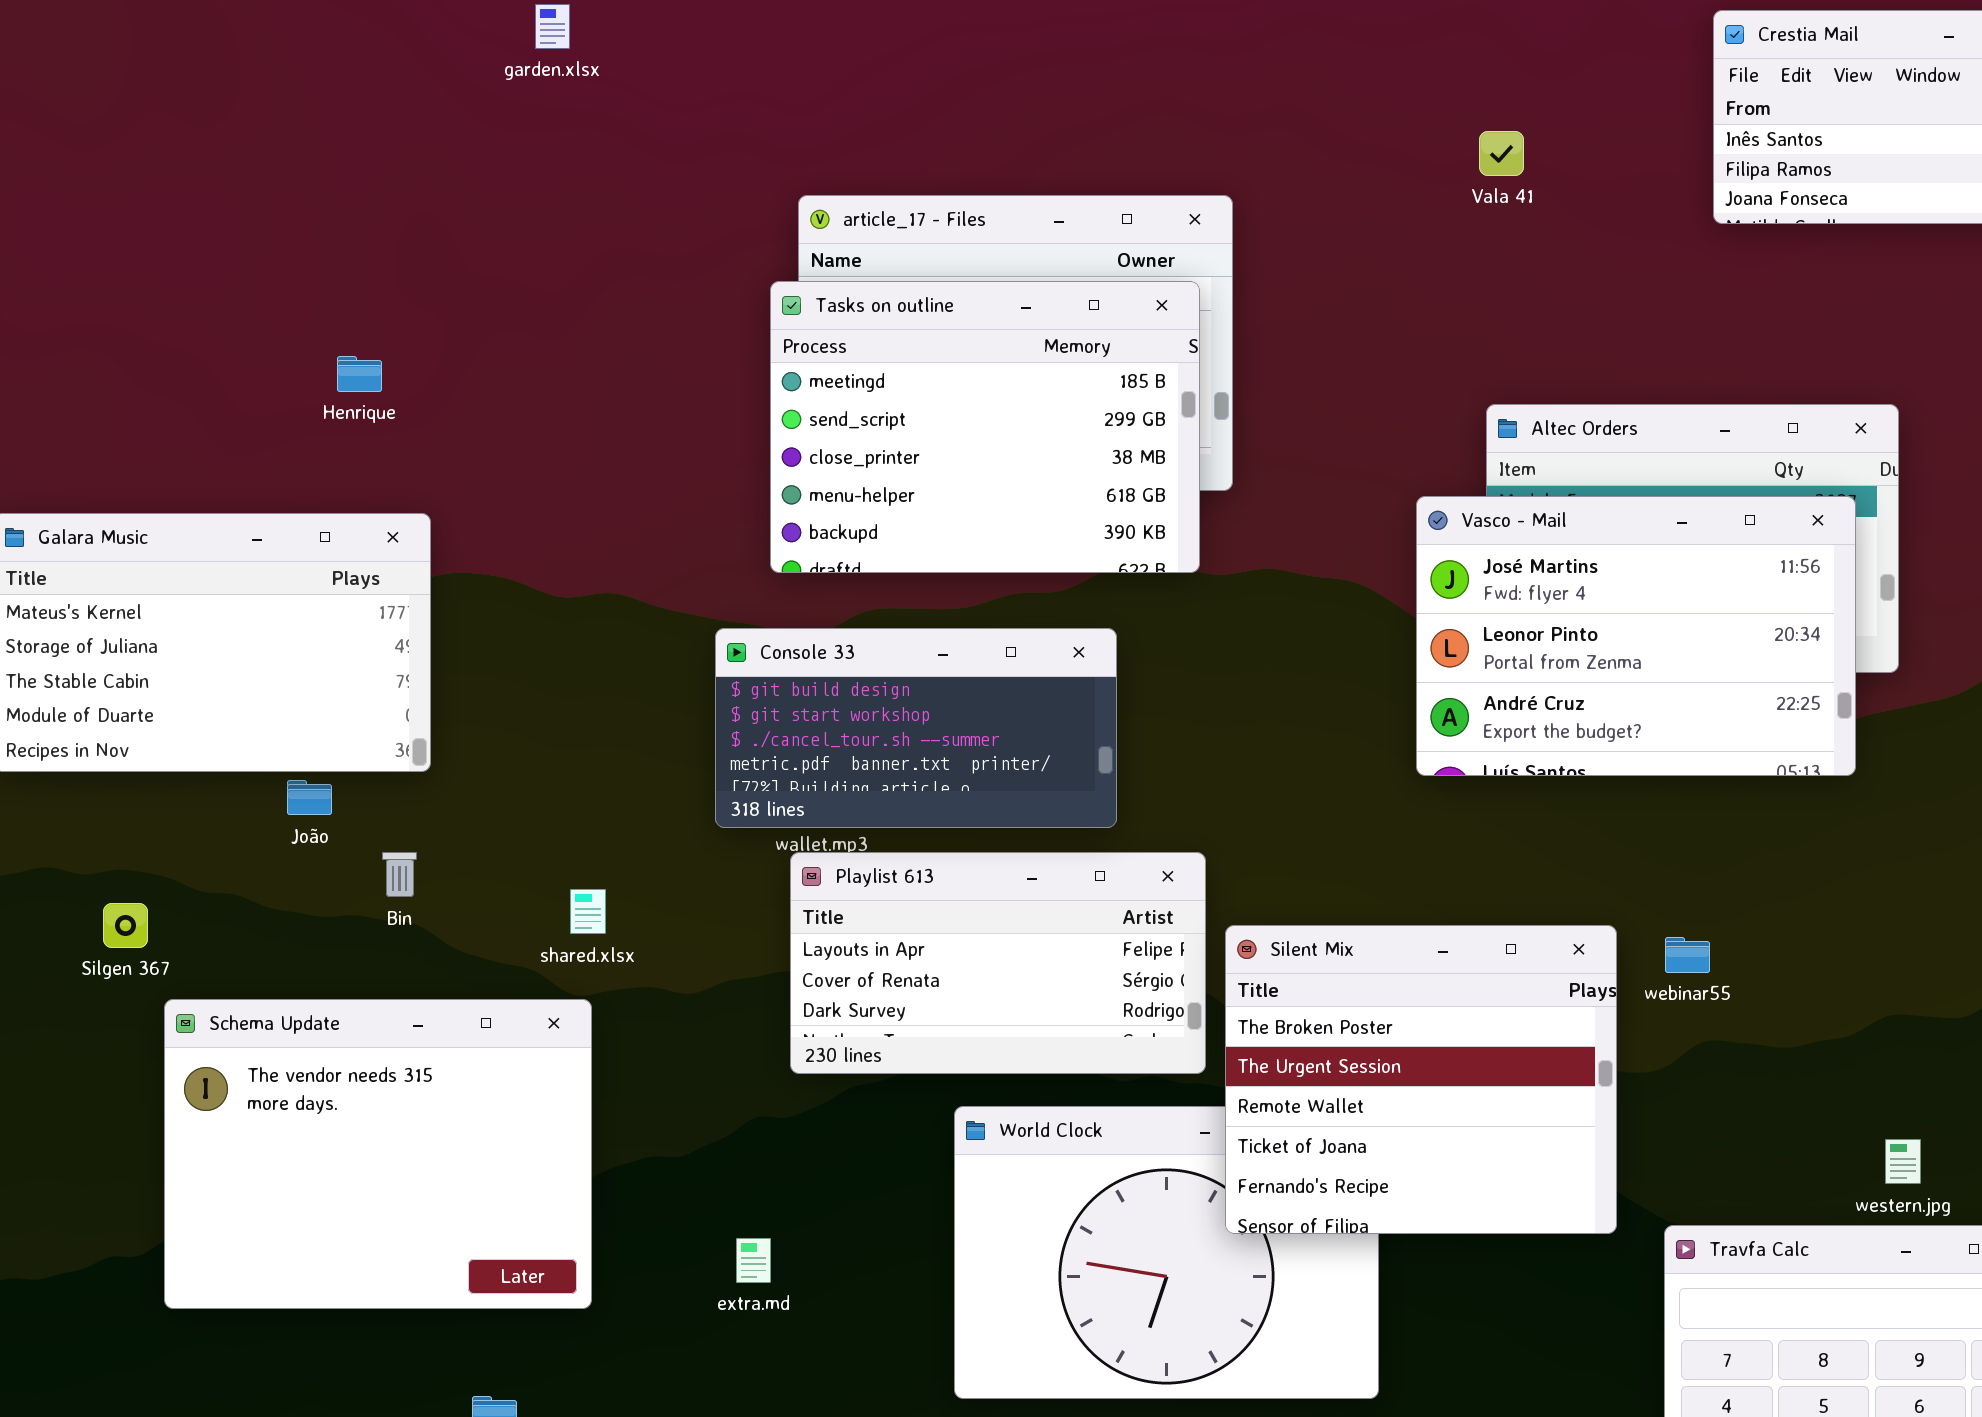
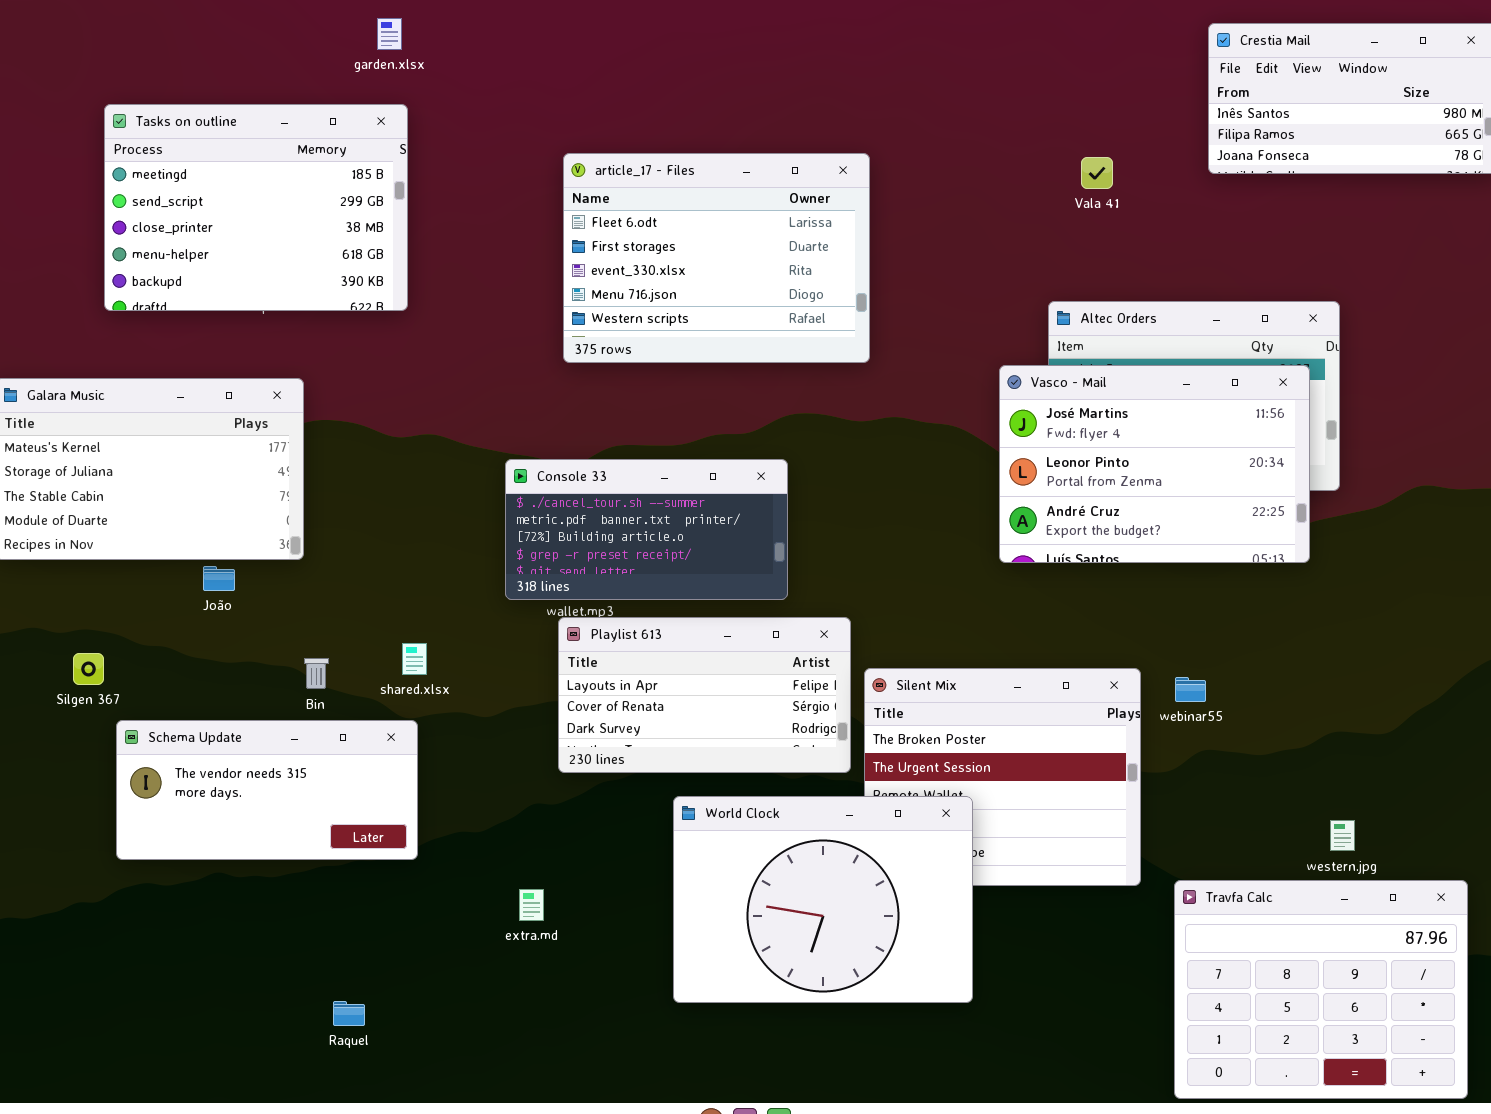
Vala 41: [1479,131,1524,176] -> [1081,157,1113,189], moved
Tasks on outline: [770,281,1200,573] -> [104,104,408,311], moved
Console 33: [715,628,1117,828] -> [505,459,788,600], scrolled down 2 rows
Bin: [382,852,417,897] -> [304,658,329,689], moved
Schema Update: [164,999,592,1309] -> [116,720,418,860], resized
World Clock: [954,1106,1379,1399] -> [673,796,973,1003], raised

